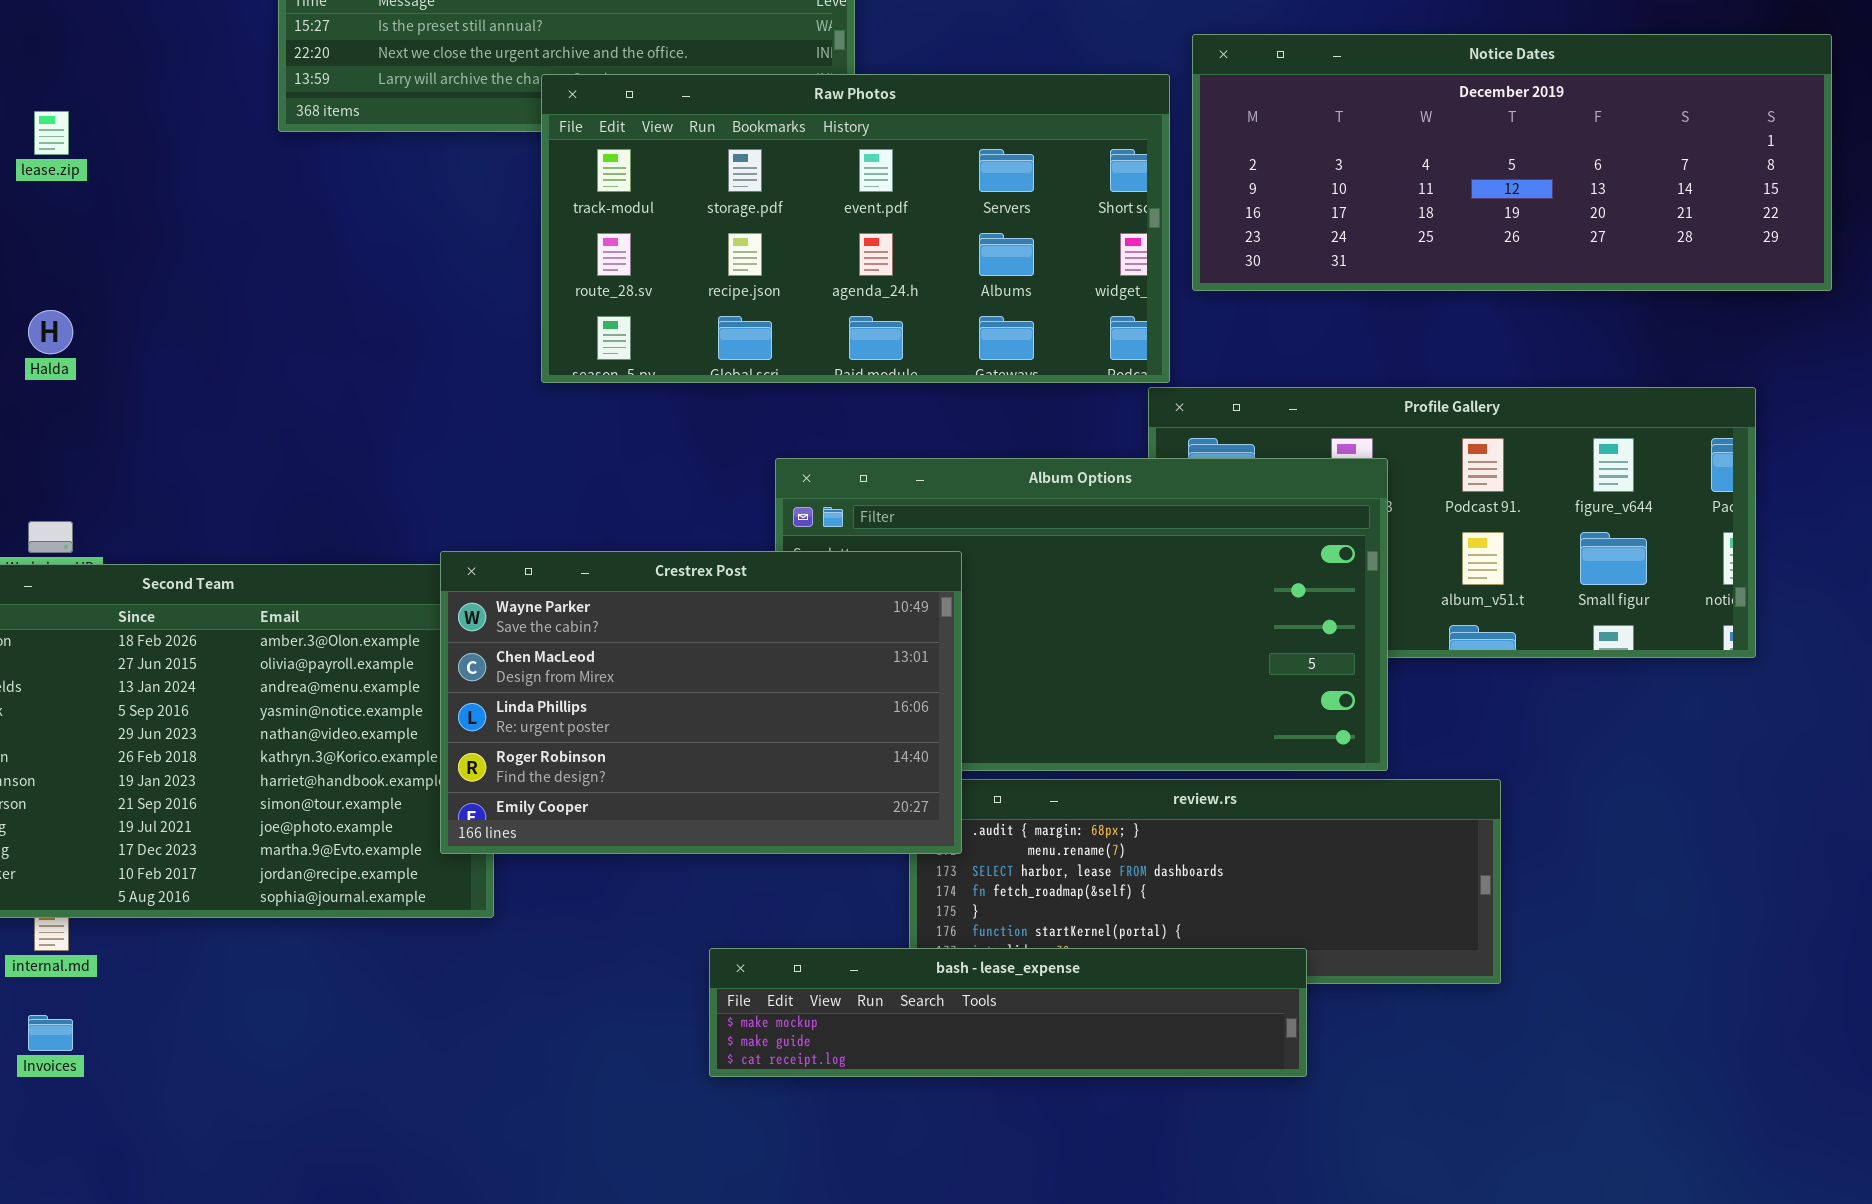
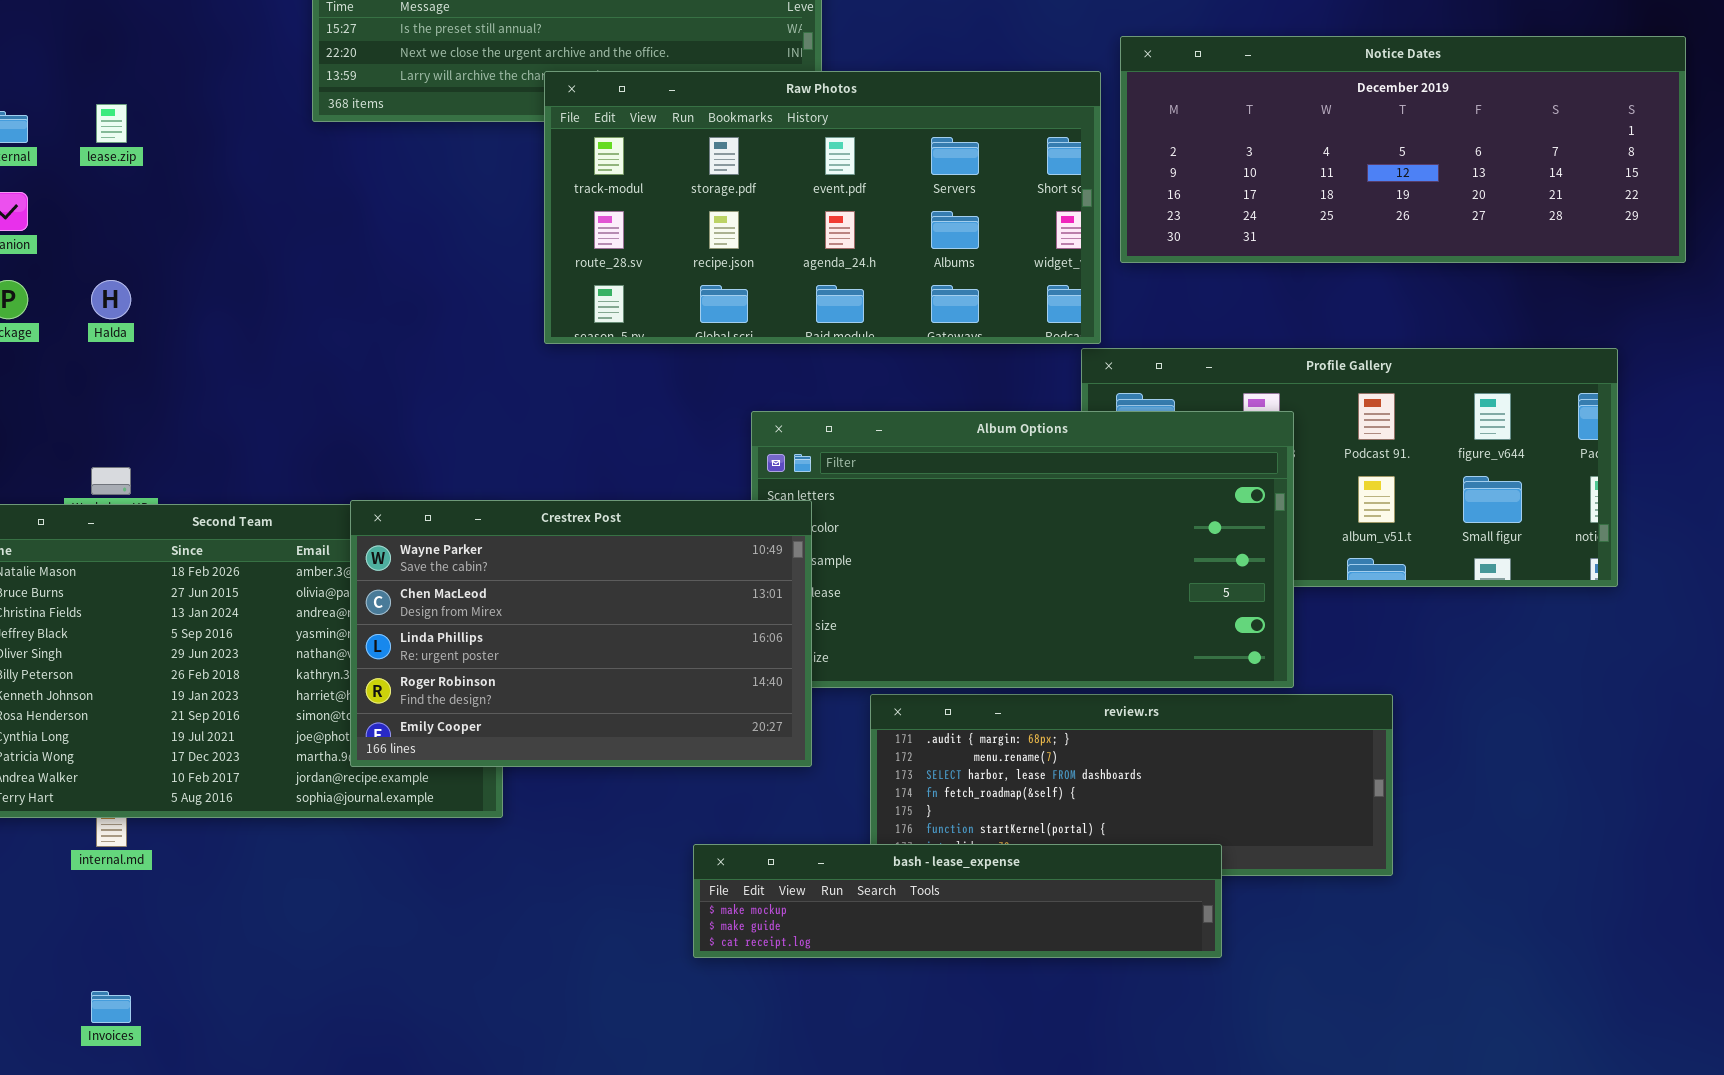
Crestrex Post: [440,551,962,854] -> [350,500,812,767], moved
Invoices: [28,1015,73,1051] -> [91,991,131,1023], moved

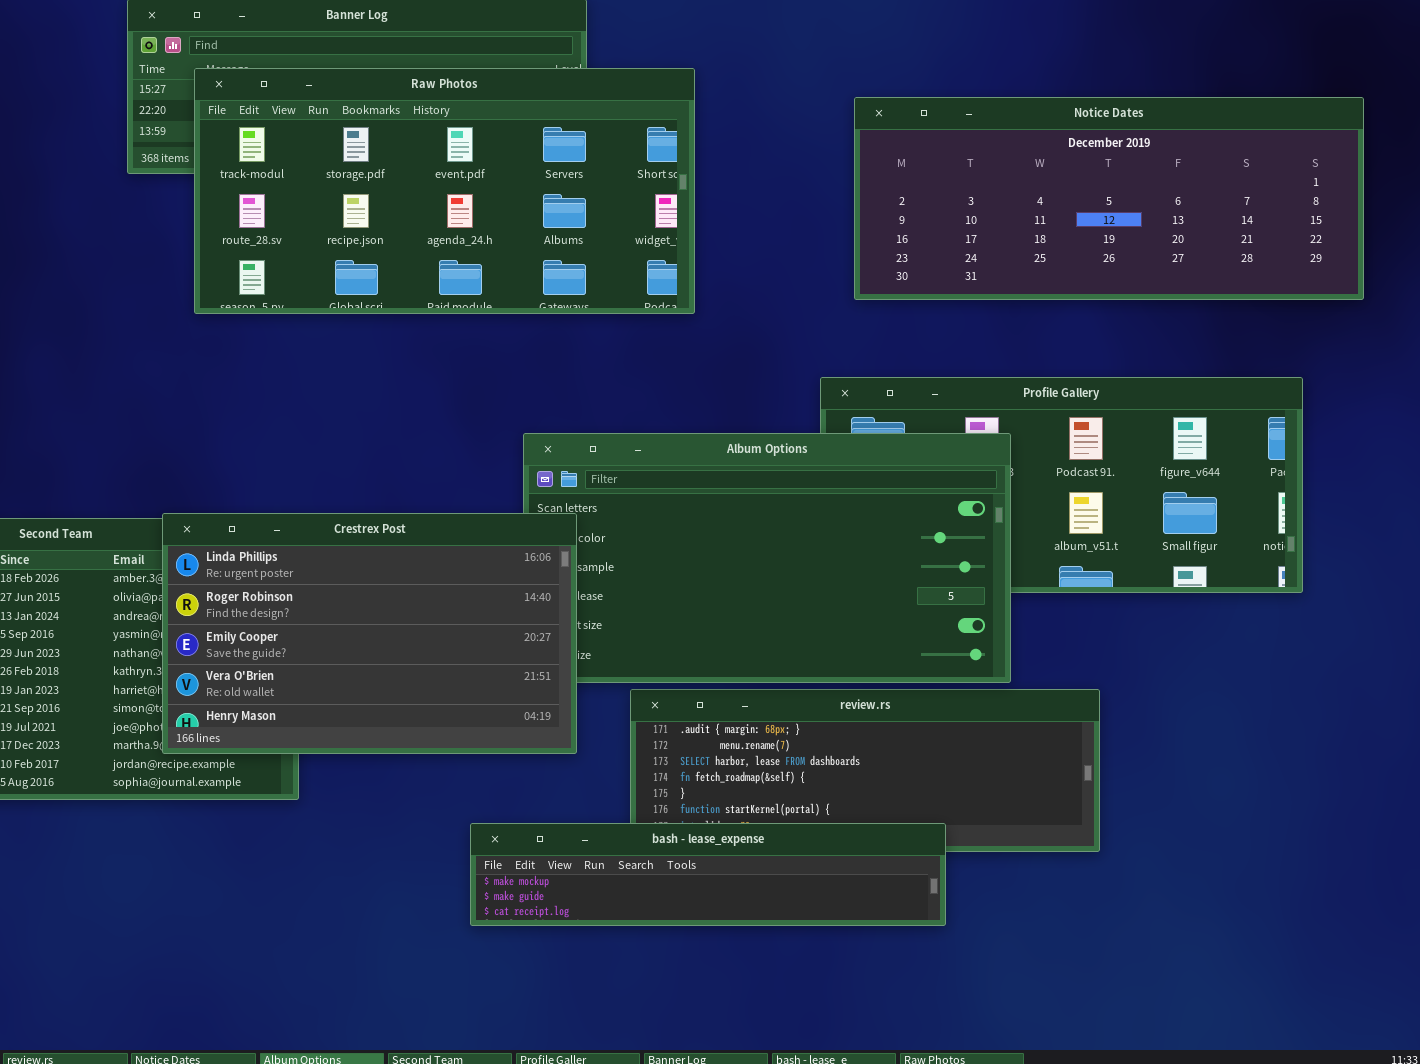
Raw Photos: [544,71,1101,344] -> [194,68,695,314], moved
Crestrex Post: [350,500,812,767] -> [162,513,577,754], scrolled down 2 rows

